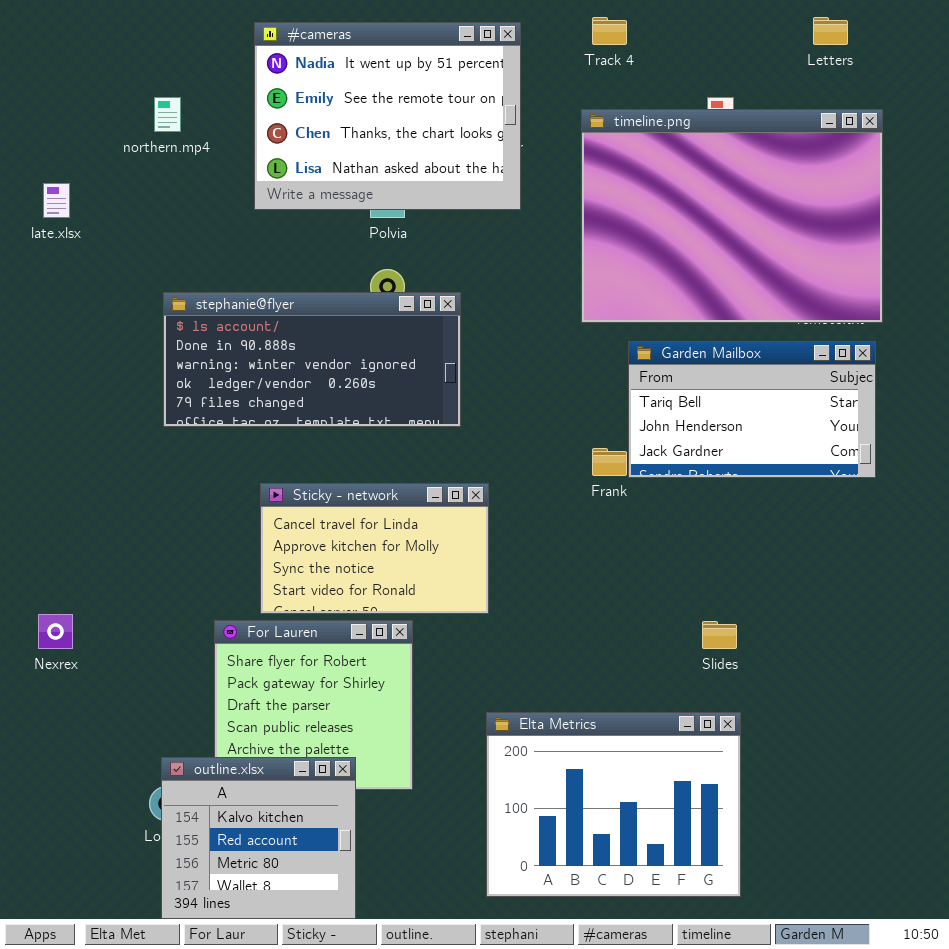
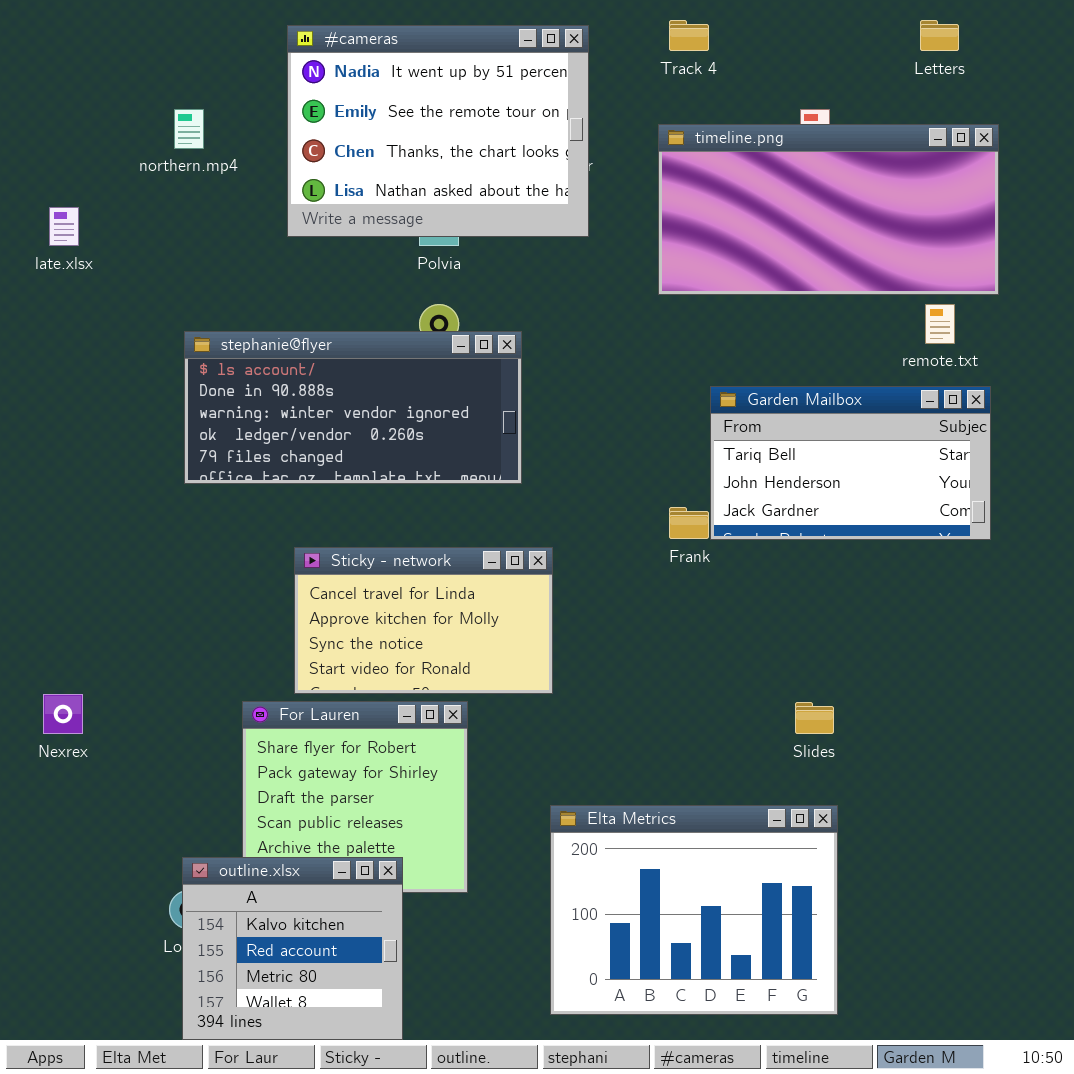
timeline.png: [581,109,883,323] -> [658,124,999,295], resized

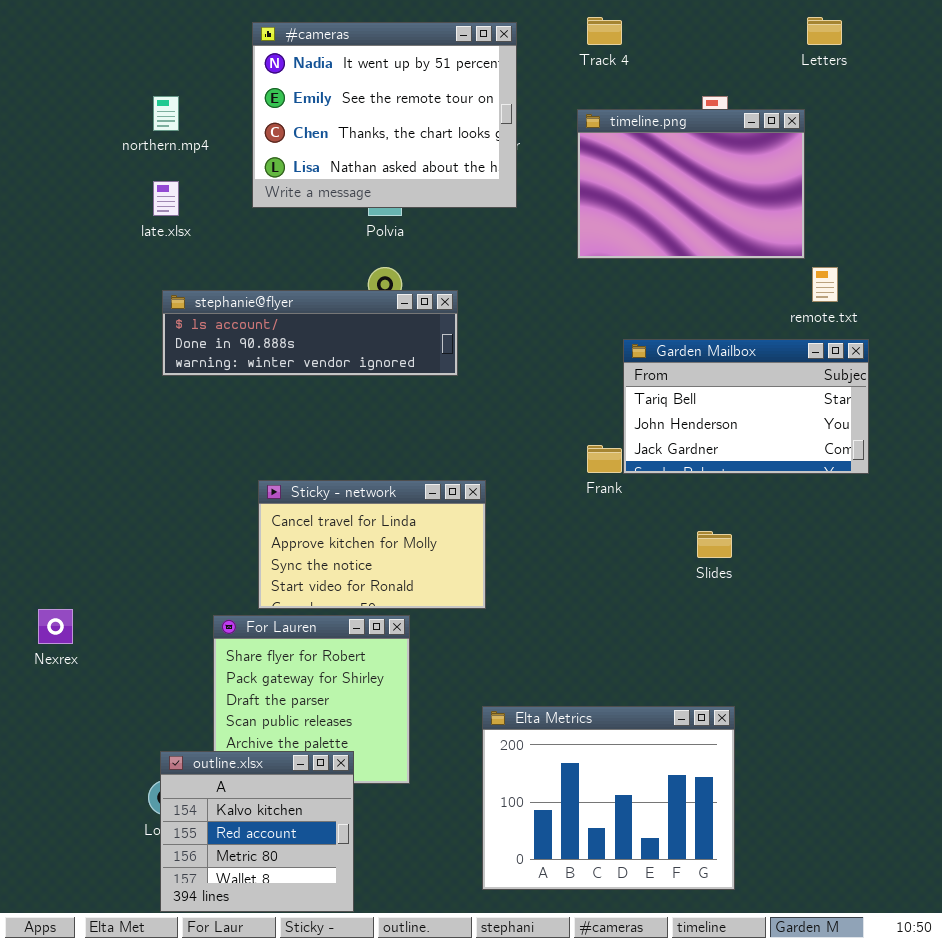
timeline.png: [658,124,999,295] -> [577,109,805,259], resized
late.xlsx: [49,207,79,246] -> [153,181,179,216], moved
stephanie@flyer: [184,331,522,484] -> [162,290,458,376], resized
Slides: [795,702,834,734] -> [697,531,732,558], moved

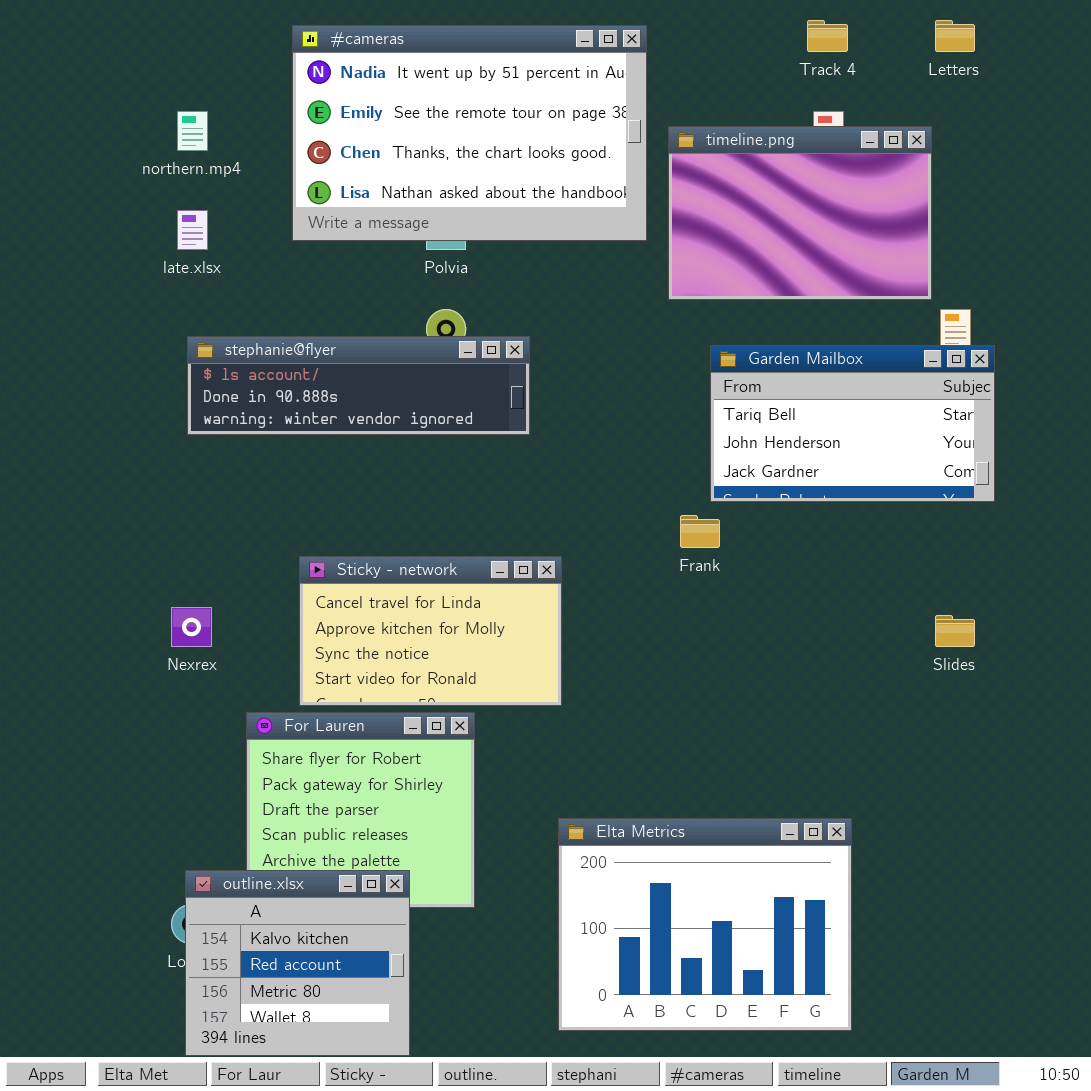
Track 4: [587,17,622,45] -> [807,20,848,52], moved
#cameras: [252,22,517,208] -> [292,25,647,241], resized
Garden Mailbox: [623,339,869,474] -> [710,345,995,502], moved
Slides: [697,531,732,558] -> [935,615,975,647], moved
Nexrex: [38,609,73,644] -> [171,607,212,647], moved

